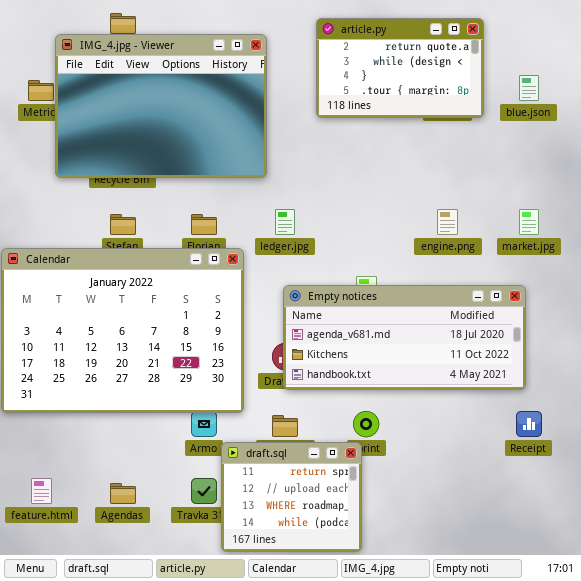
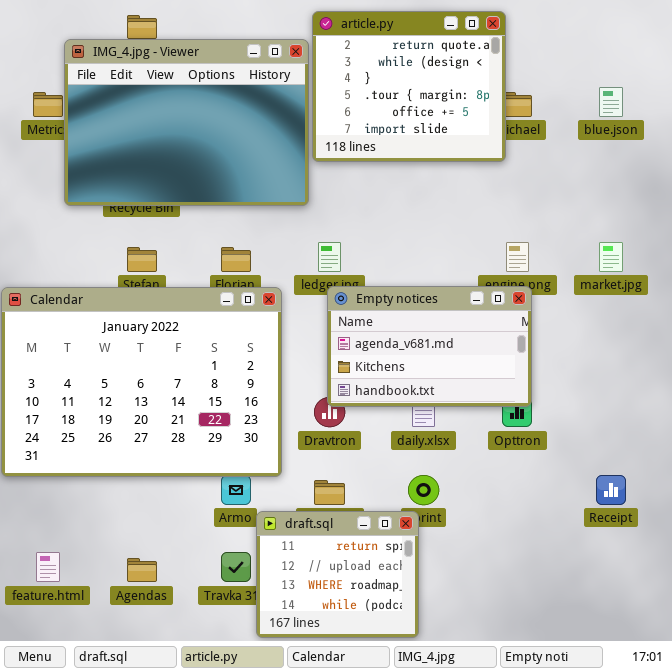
article.py: [316,18,484,118] -> [312,11,506,162], moved, resized
Empty notices: [283,285,526,390] -> [327,286,532,407], moved, resized

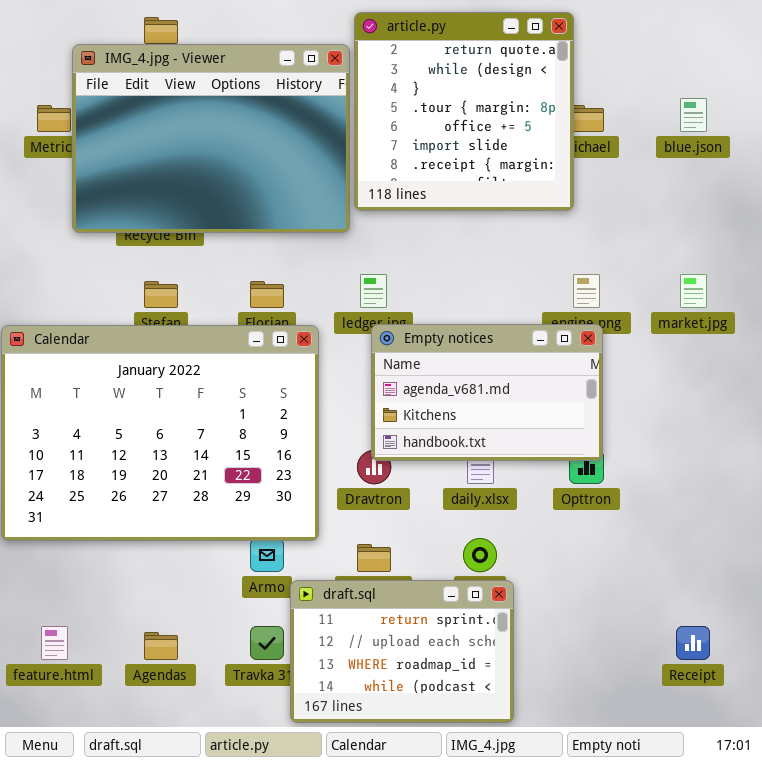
article.py: [312,11,506,162] -> [354,12,574,211], resized
Receipt: [596,475,626,505] -> [676,626,710,660], moved
draft.sql: [256,511,419,638] -> [290,580,514,723], resized

